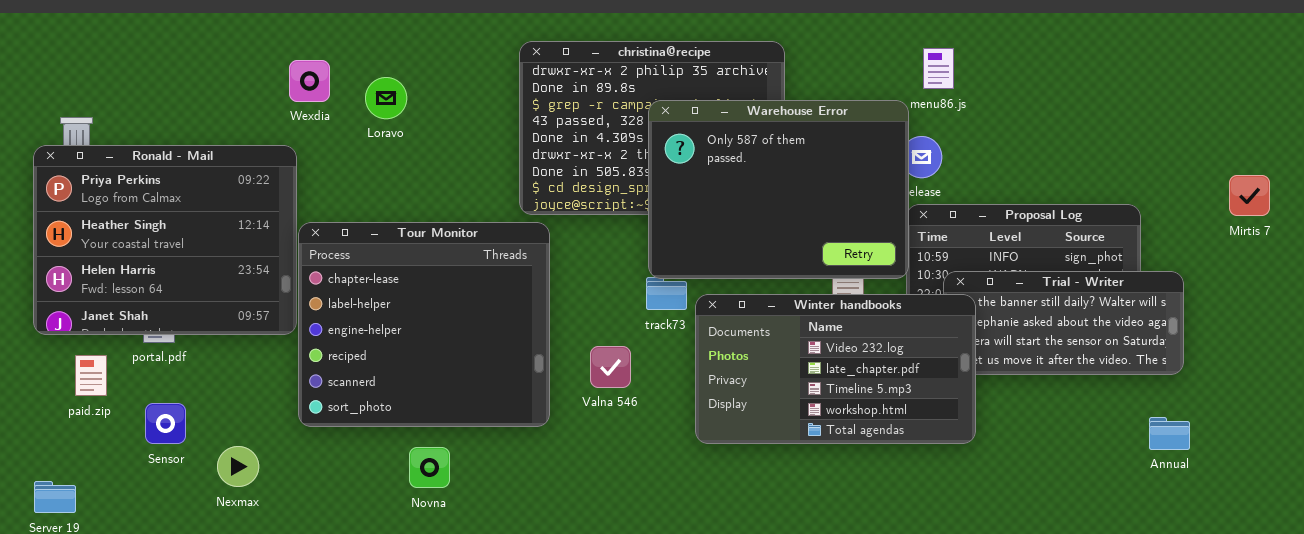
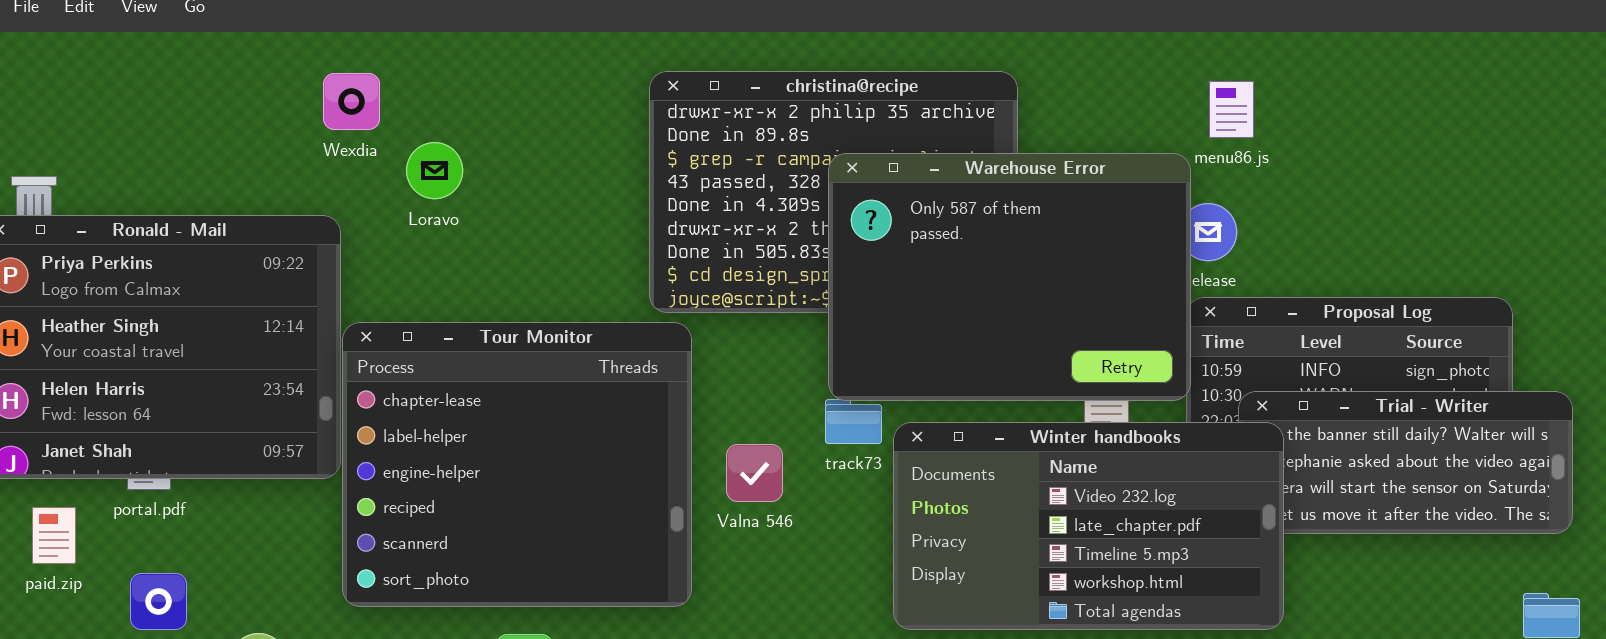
Wexdia: [289,60,330,102] -> [323,73,380,130], moved
Loravo: [365,77,407,119] -> [406,142,463,199], moved
Valna 546: [590,346,631,388] -> [726,444,783,502], moved

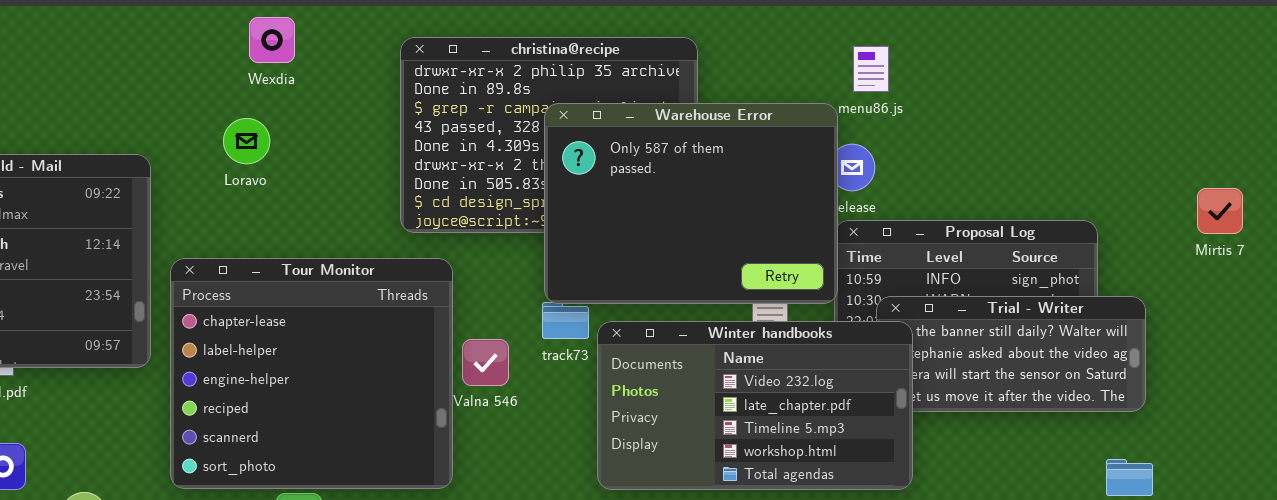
Wexdia: [323,73,380,130] -> [249,17,295,63], moved
Loravo: [406,142,463,199] -> [223,118,270,164], moved
Tour Monitor: [342,322,692,607] -> [170,258,453,489], moved

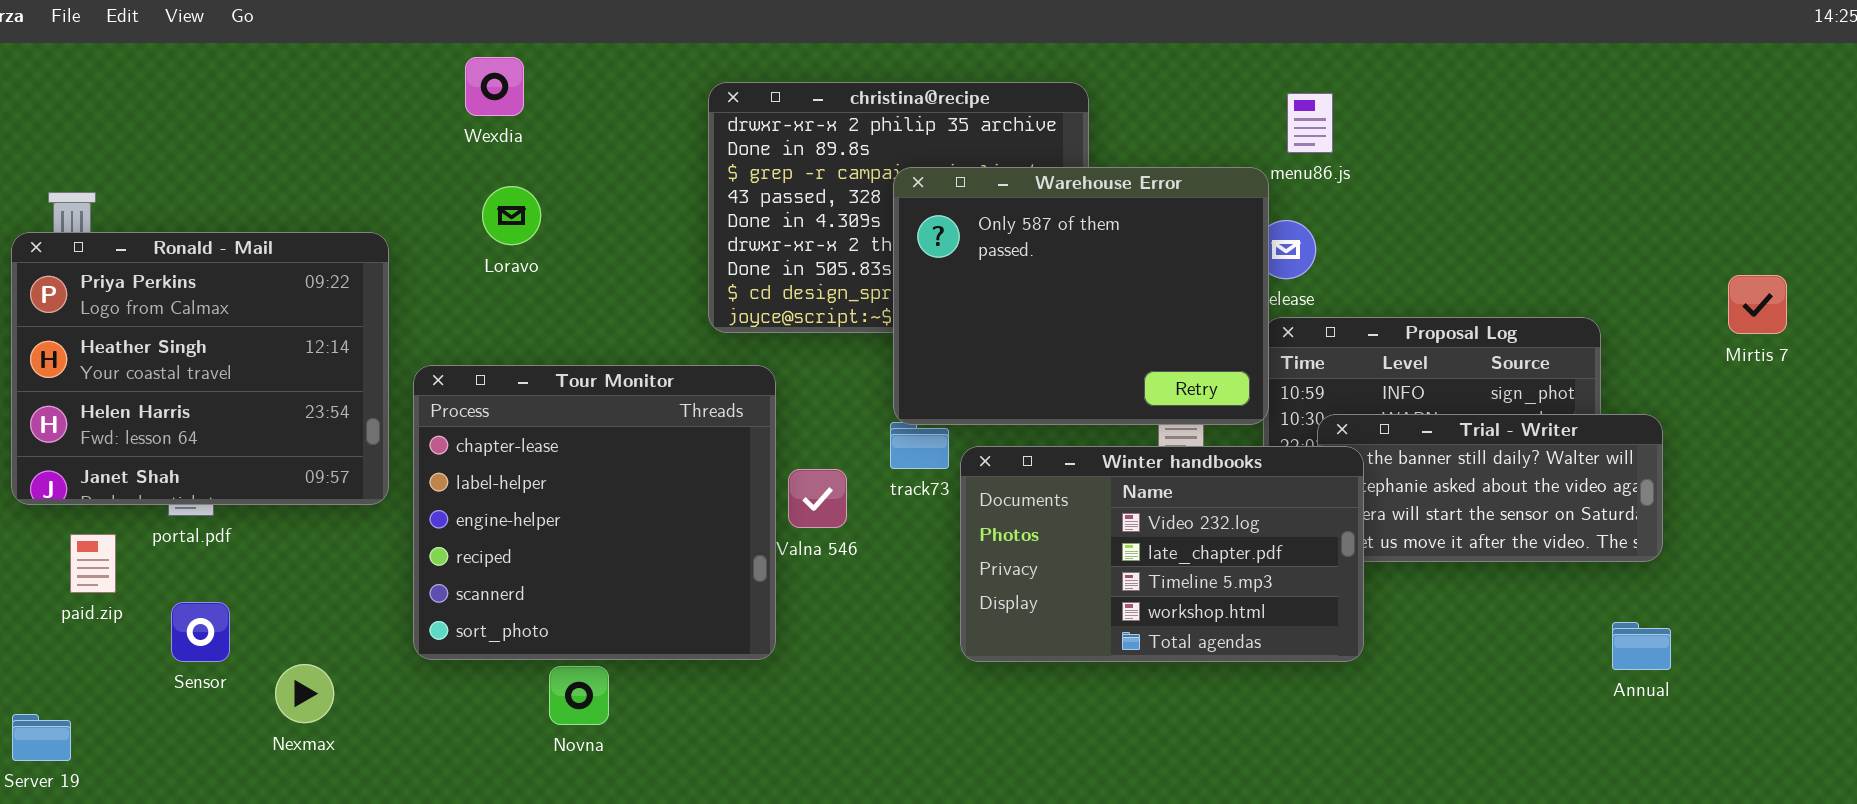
Wexdia: [249,17,295,63] -> [465,57,524,116], moved

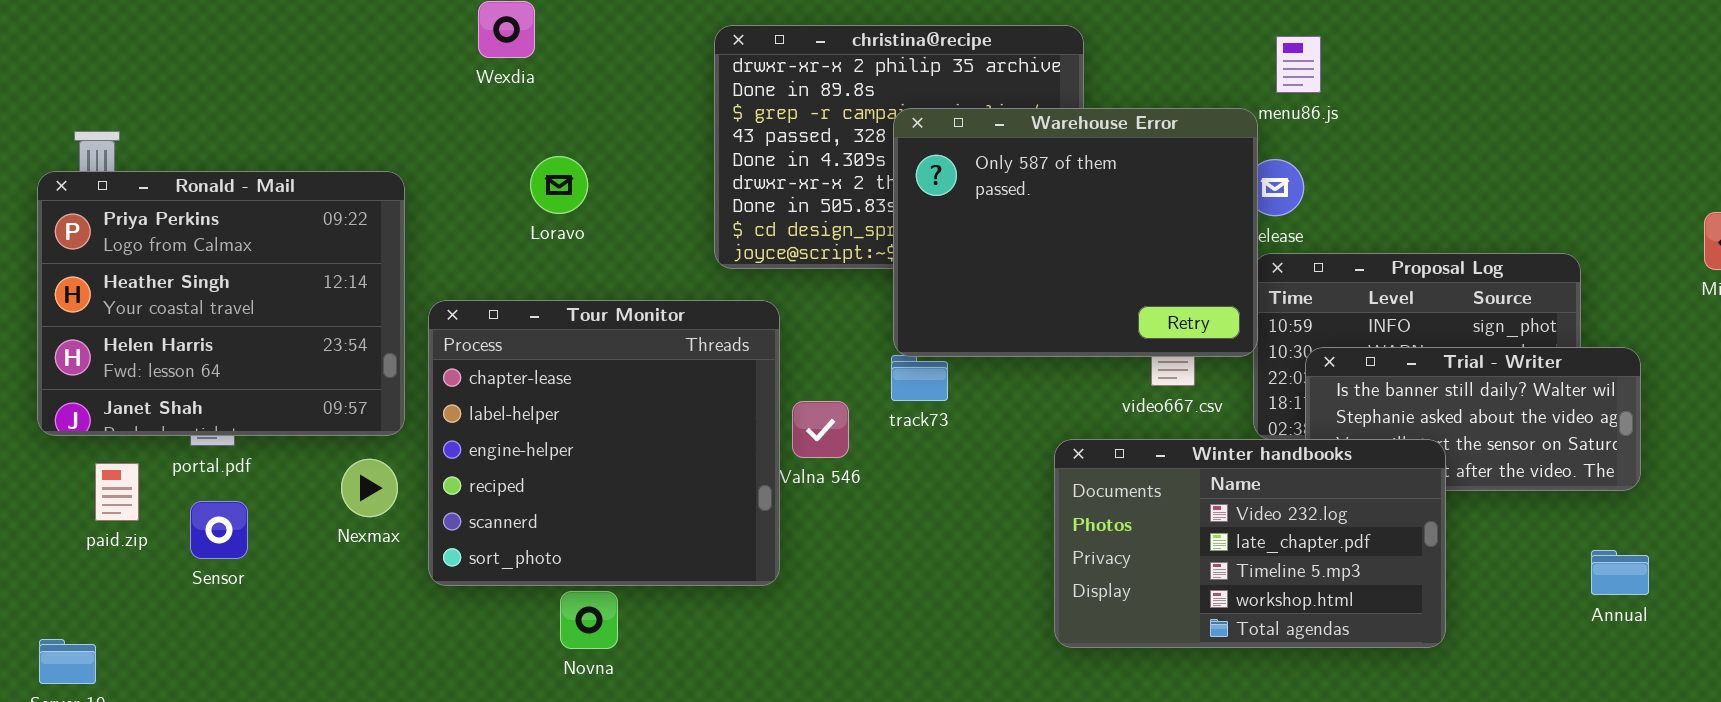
Loravo: [482,186,541,245] -> [530,156,588,214], moved
Winter handbooks: [960,446,1364,662] -> [1054,439,1446,648], moved
Sensor: [171,602,230,662] -> [190,501,248,559], moved
Nexmax: [275,664,334,723] -> [341,459,398,517], moved

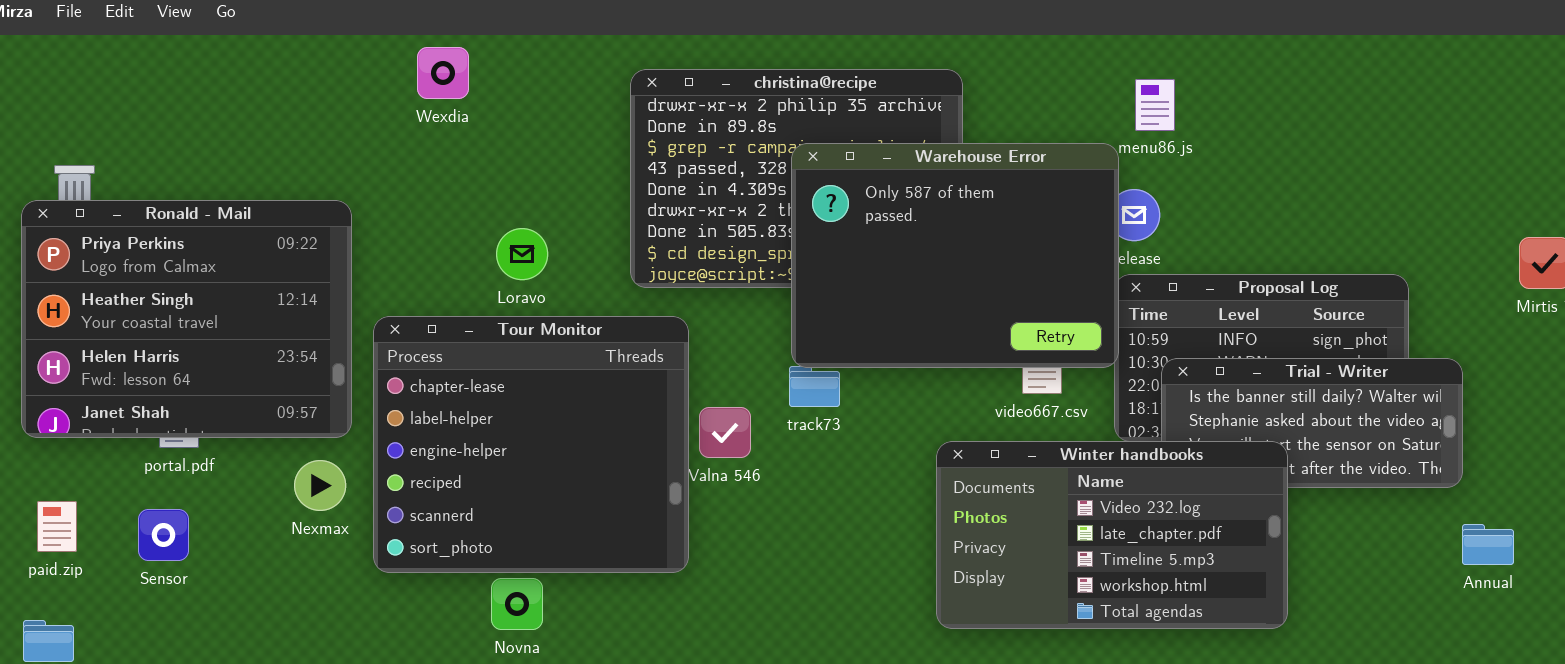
Loravo: [530,156,588,214] -> [496,228,548,280], moved
paid.zip: [95,463,139,521] -> [37,501,77,552], moved
Sensor: [190,501,248,559] -> [138,509,189,561], moved
Annual: [1591,550,1649,595] -> [1462,524,1514,565], moved

